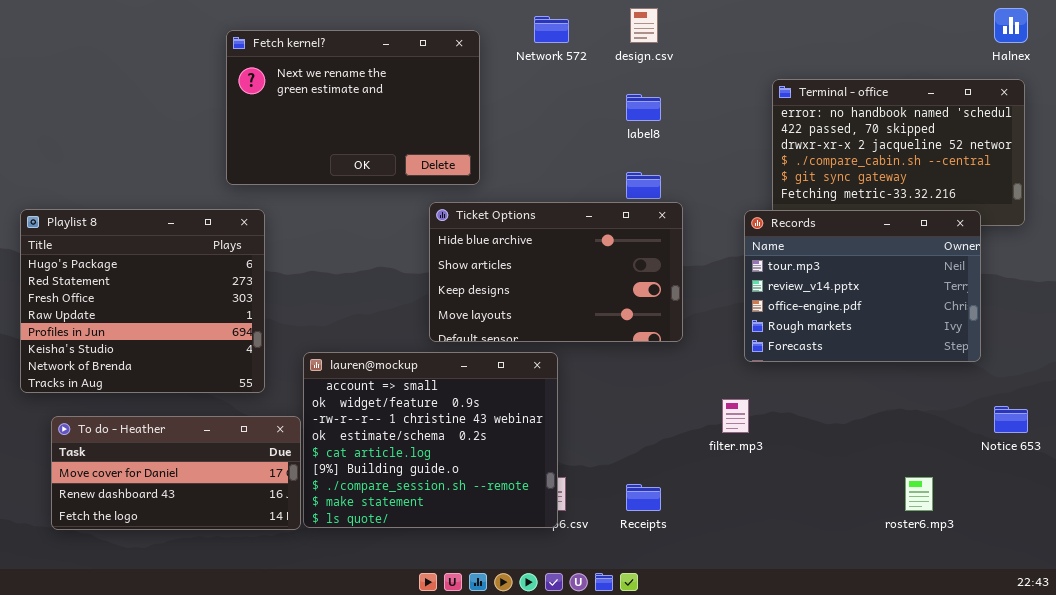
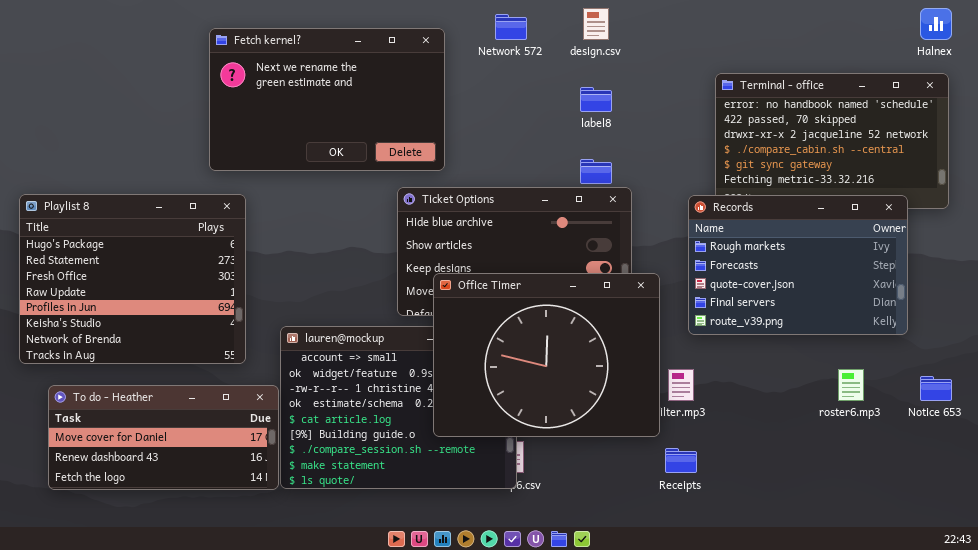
Records: [744,210,981,362] -> [688,195,908,335], scrolled down 3 rows
Office Timer: none -> [433,273,660,437], opened
roster6.mp3: [905,477,933,511] -> [838,369,864,401], moved
Receipts: [626,484,661,511] -> [665,448,697,473], moved

